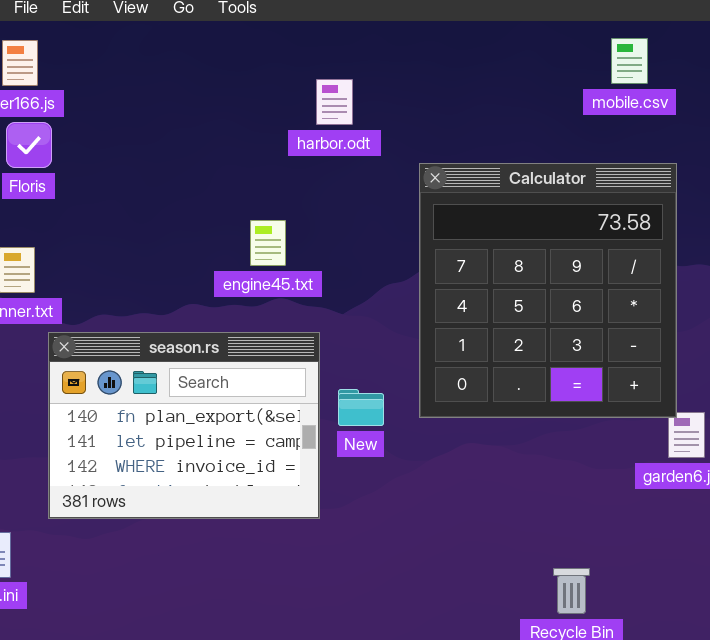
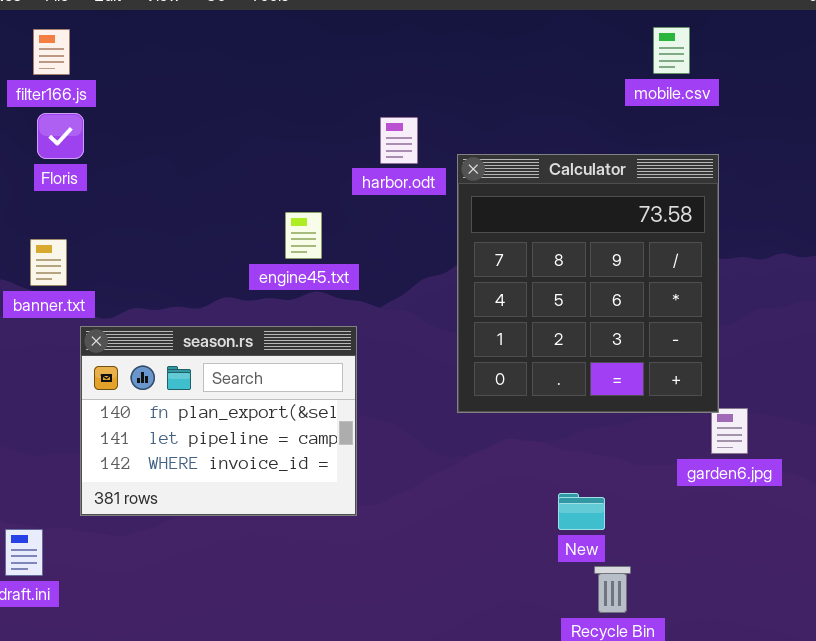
harbor.odt: [316,79,353,125] -> [380,117,418,164], moved
New: [338,389,384,426] -> [558,493,605,530], moved

